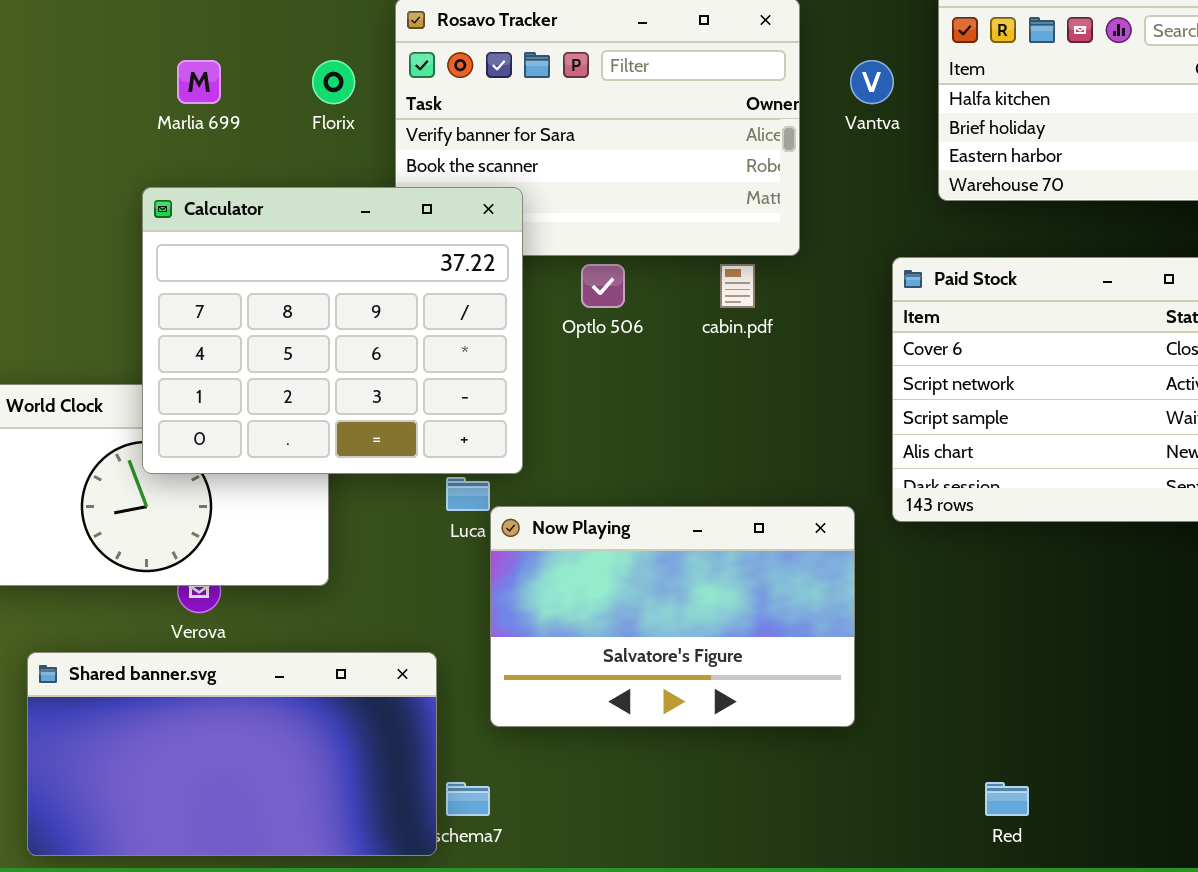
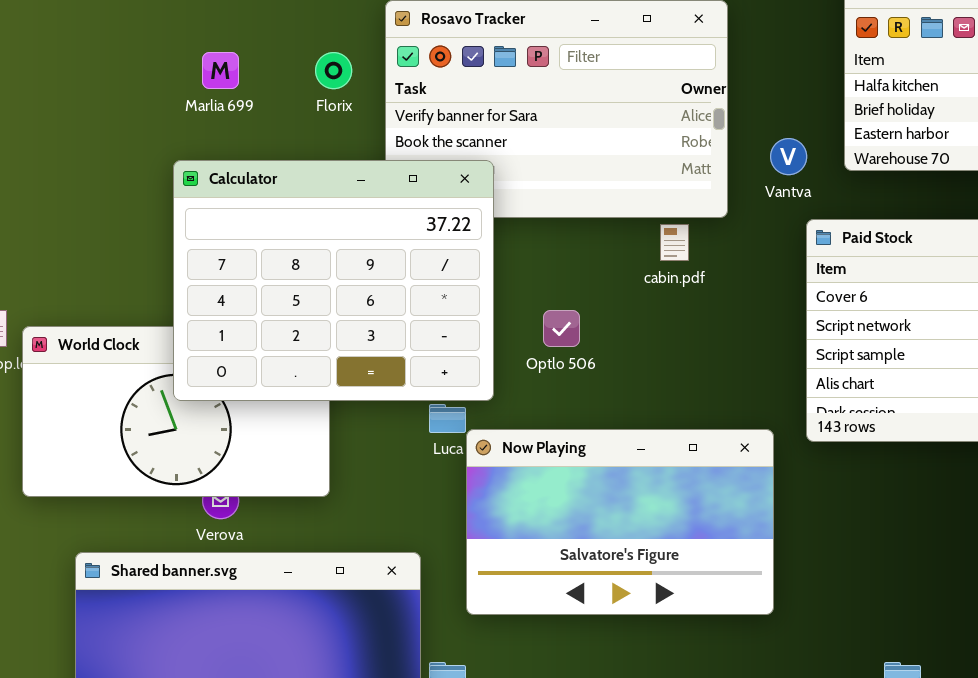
Vantva: [850,60,894,104] -> [770,138,807,175], moved
Optlo 506: [581,264,625,308] -> [543,310,580,347], moved

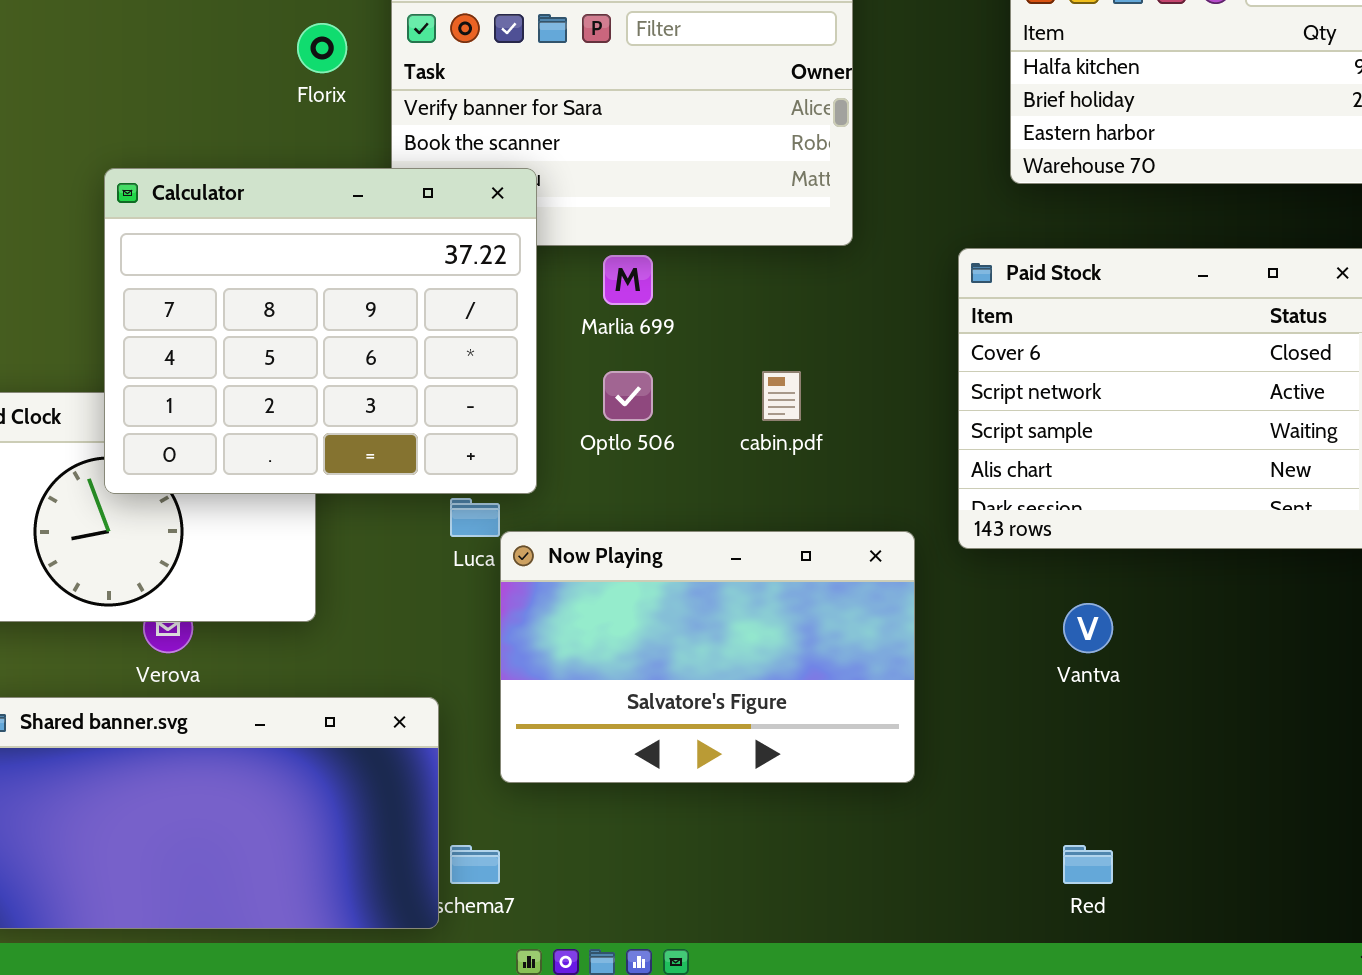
Marlia 699: [202,52,239,89] -> [603,255,653,305], moved
Vantva: [770,138,807,175] -> [1063,603,1113,653], moved
cabin.pdf: [660,224,689,261] -> [762,371,801,421], moved

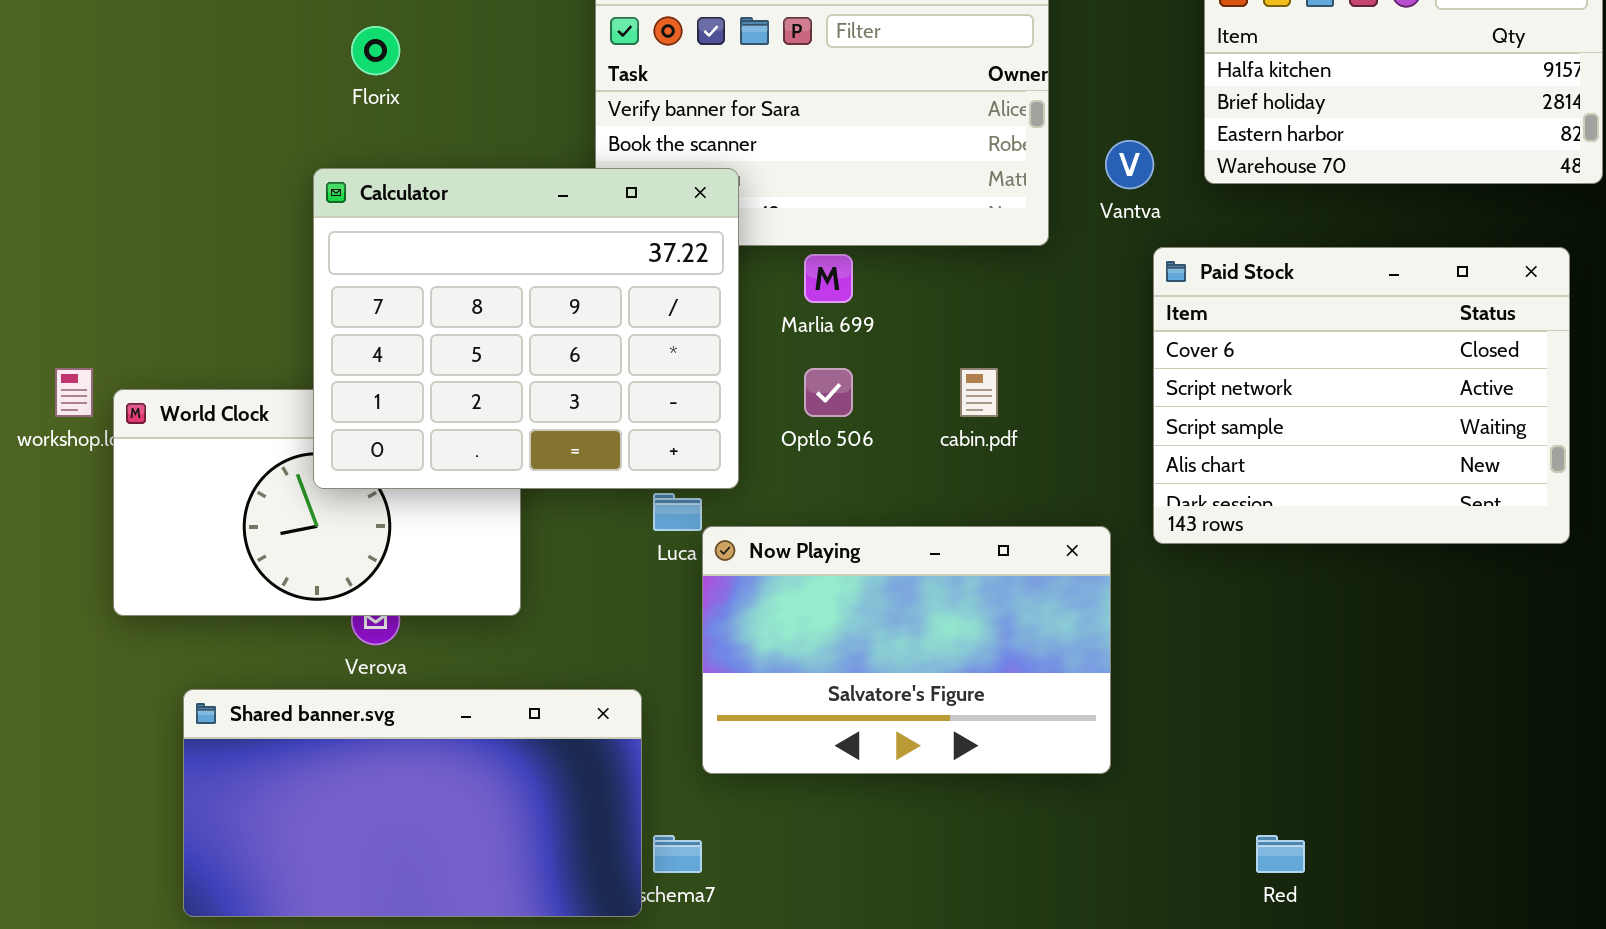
Florix: [297,23,347,73] -> [351,26,400,75], moved
Vantva: [1063,603,1113,653] -> [1105,140,1154,189], moved

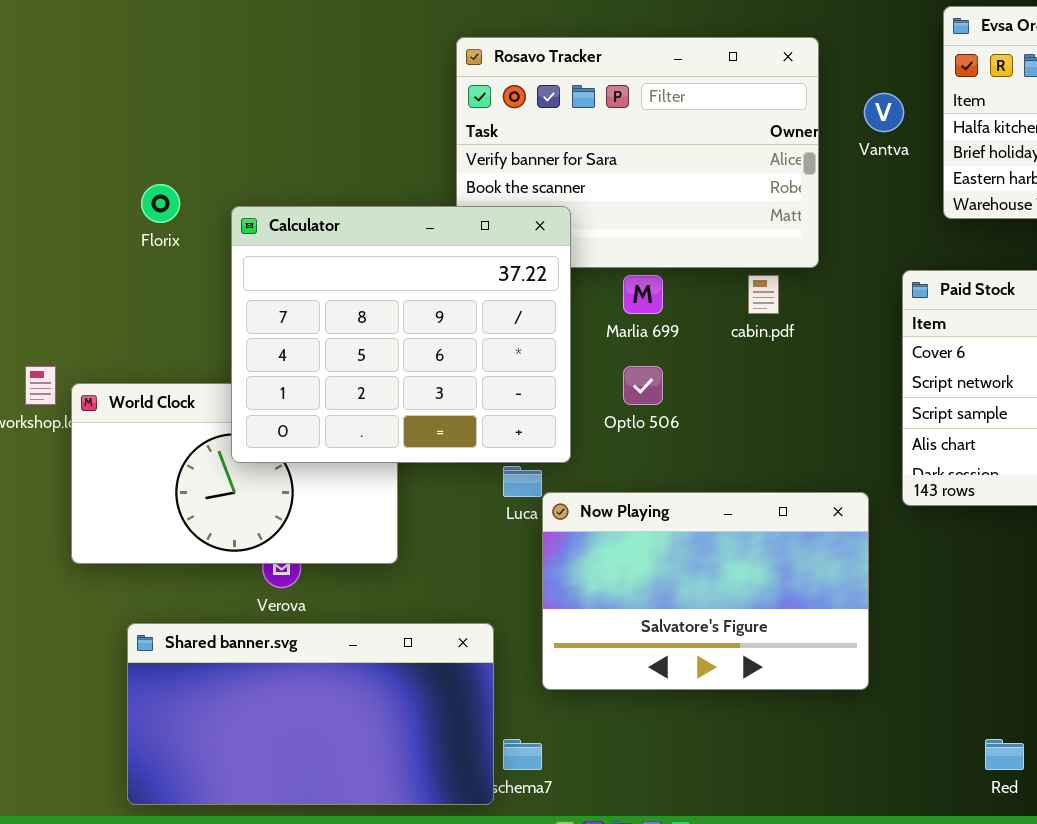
Florix: [351,26,400,75] -> [141,184,180,223], moved
Vantva: [1105,140,1154,189] -> [864,93,904,132], moved
cabin.pdf: [960,368,998,417] -> [748,275,779,314], moved

